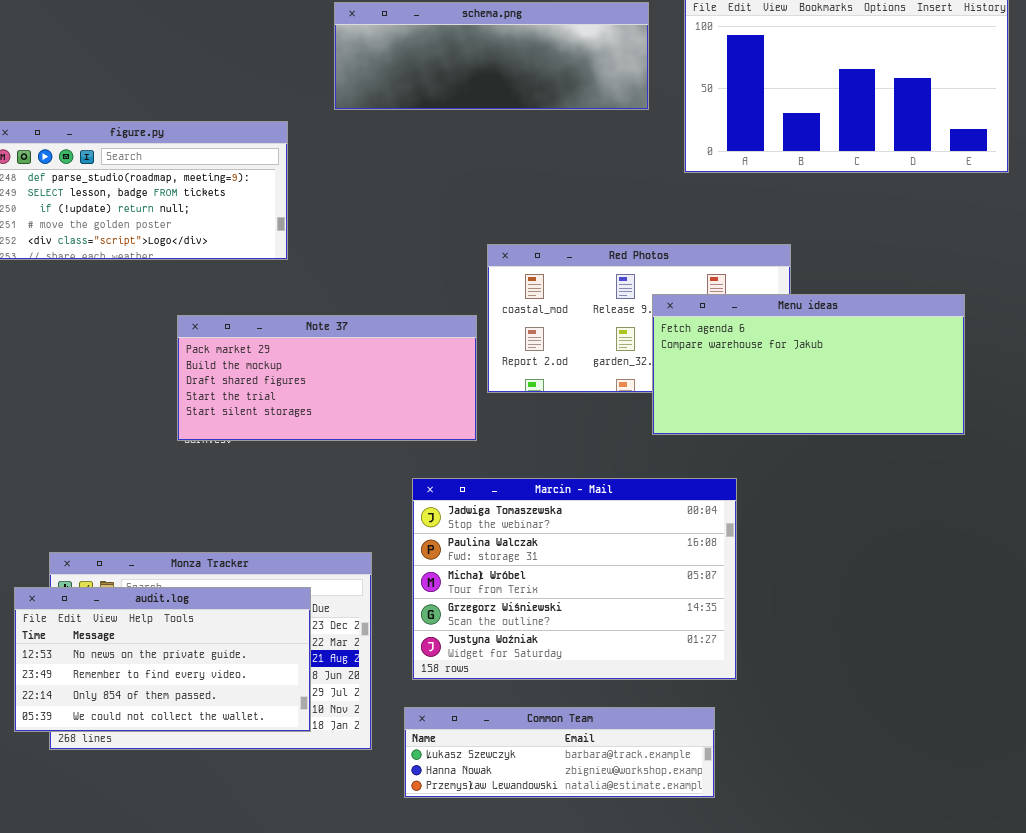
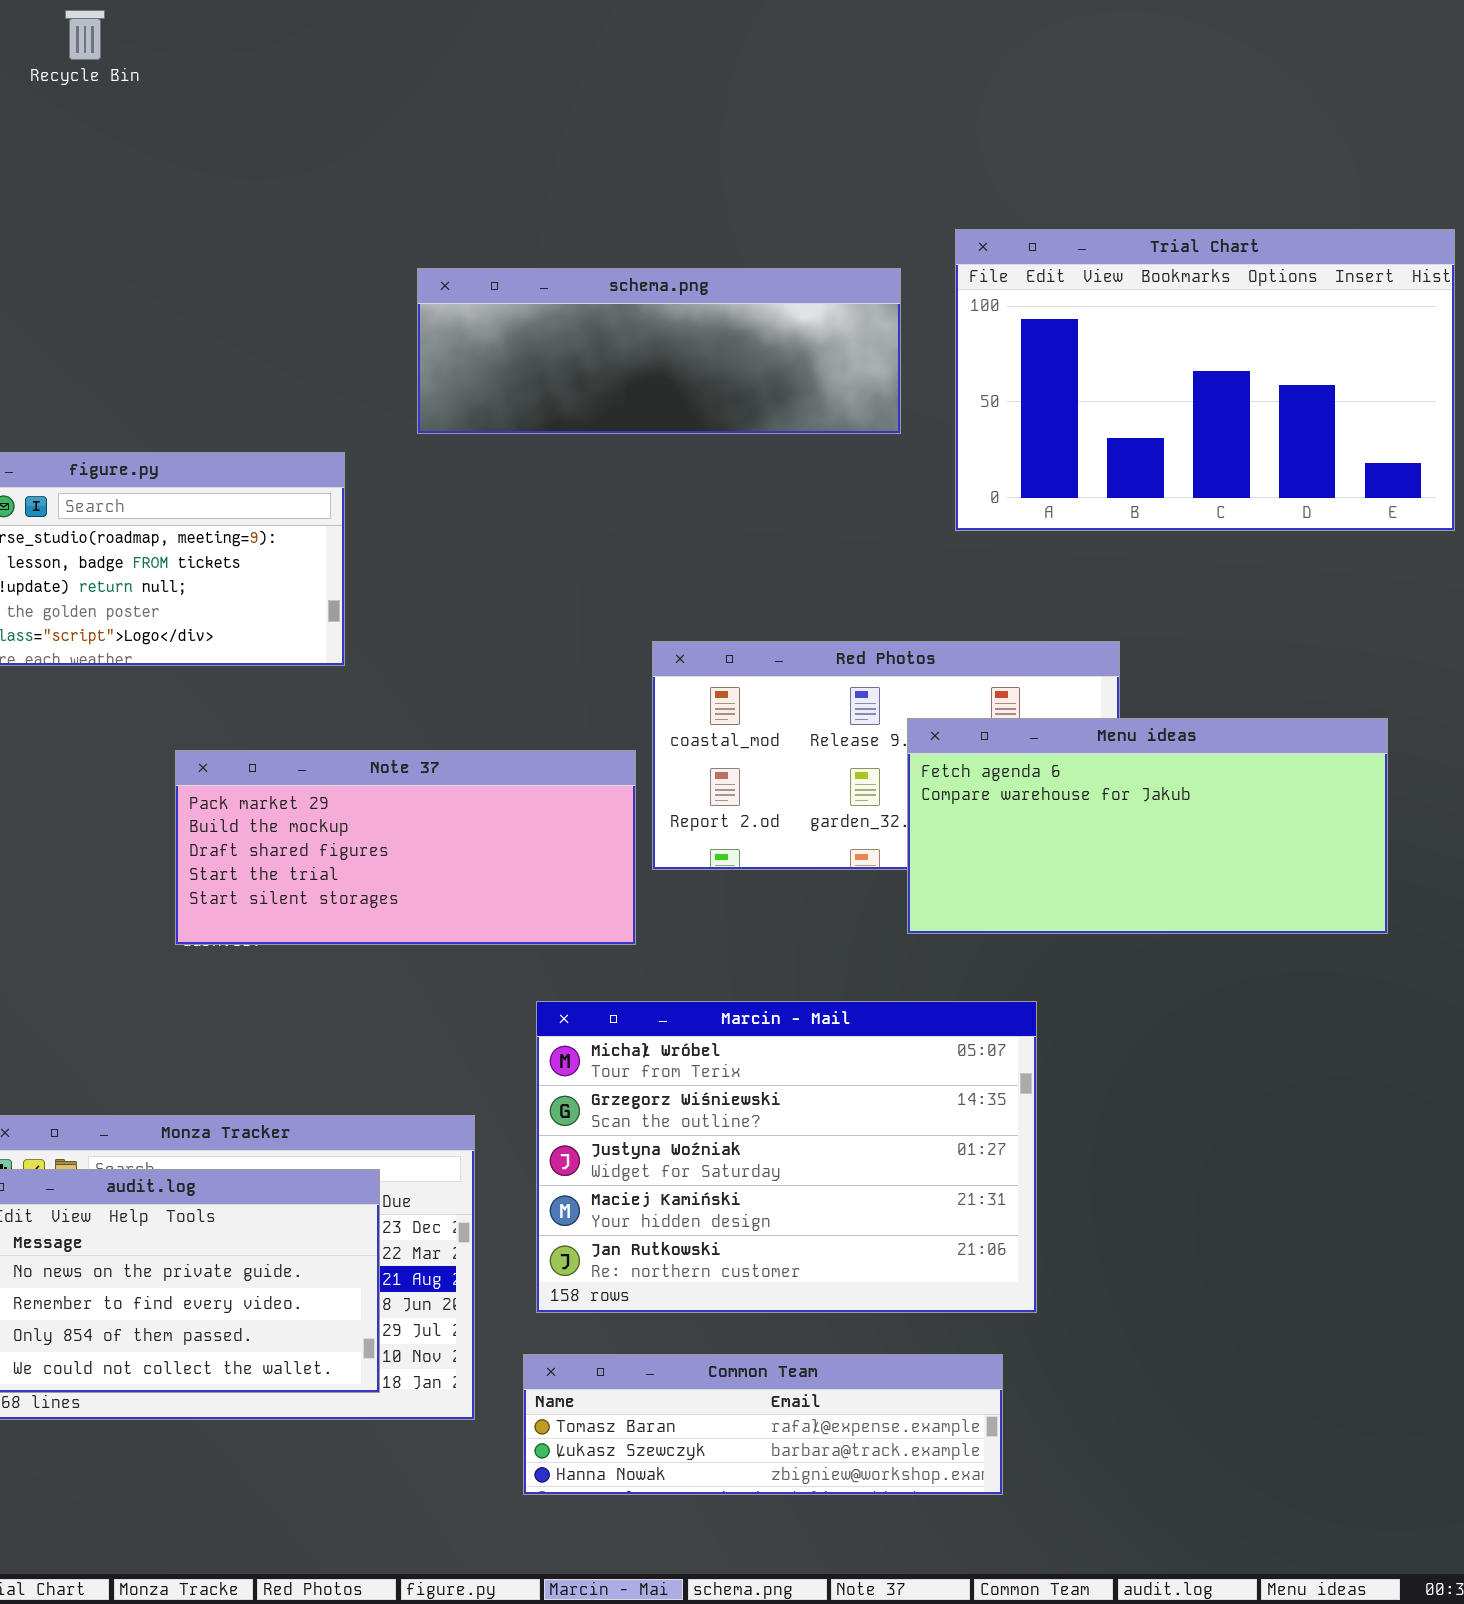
Marcin - Mail: [412,478,737,680] -> [536,1001,1037,1313], scrolled down 2 rows
Common Team: [404,707,715,798] -> [523,1354,1003,1495], scrolled up 1 row

